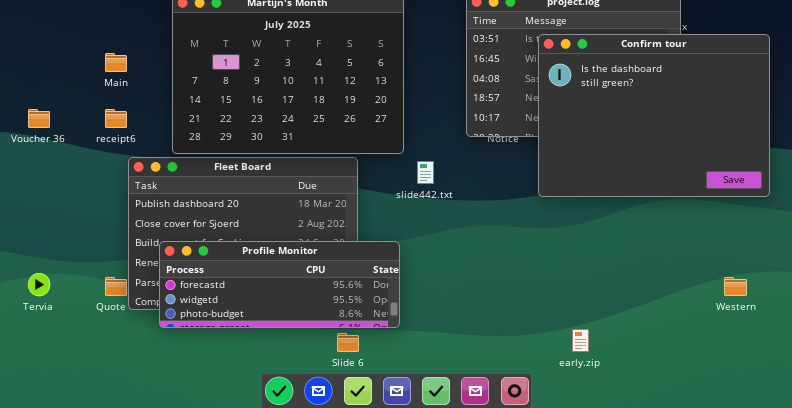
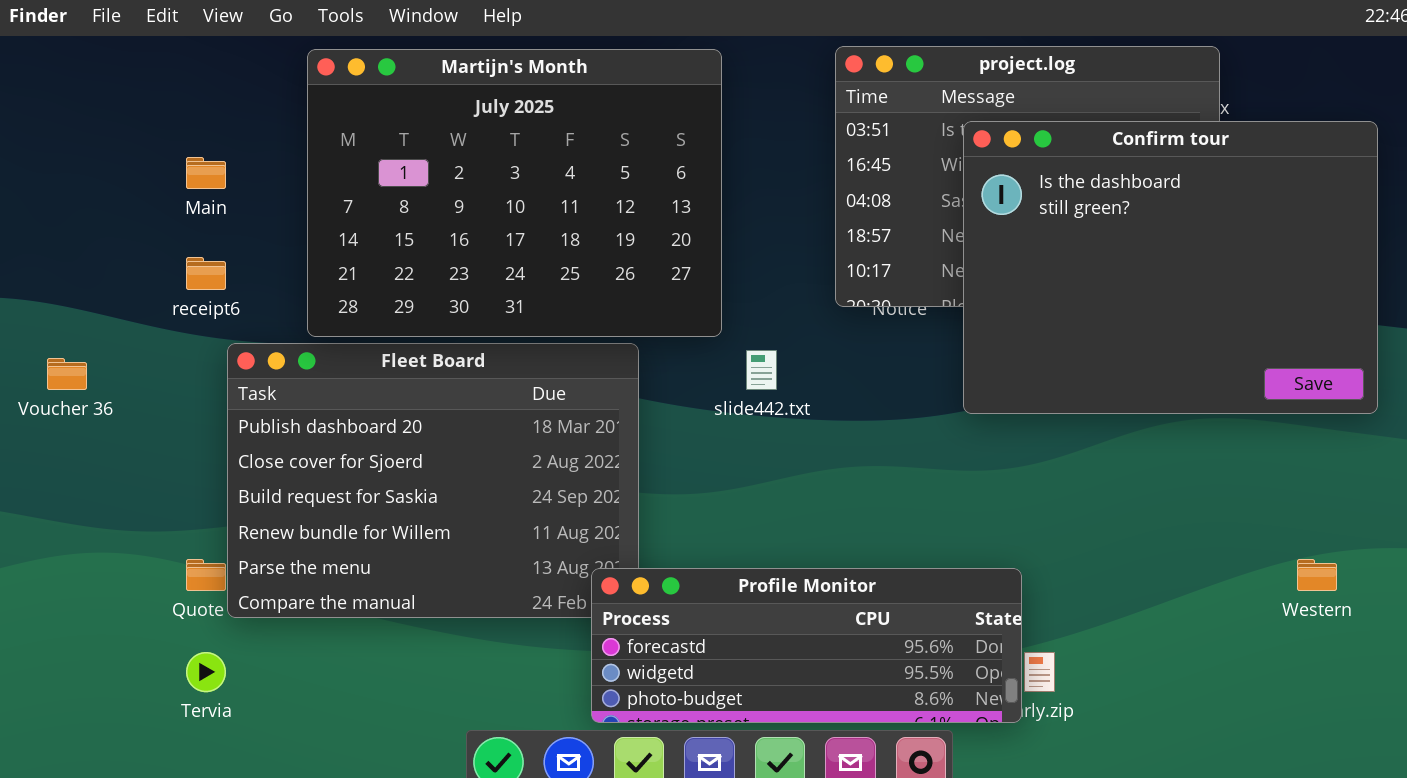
Voucher 36: [28,109,50,128] -> [47,358,87,390], moved
Profile Monitor: [159,241,400,328] -> [591,568,1022,723], moved
Tervia: [28,273,50,296] -> [186,652,226,692], moved

